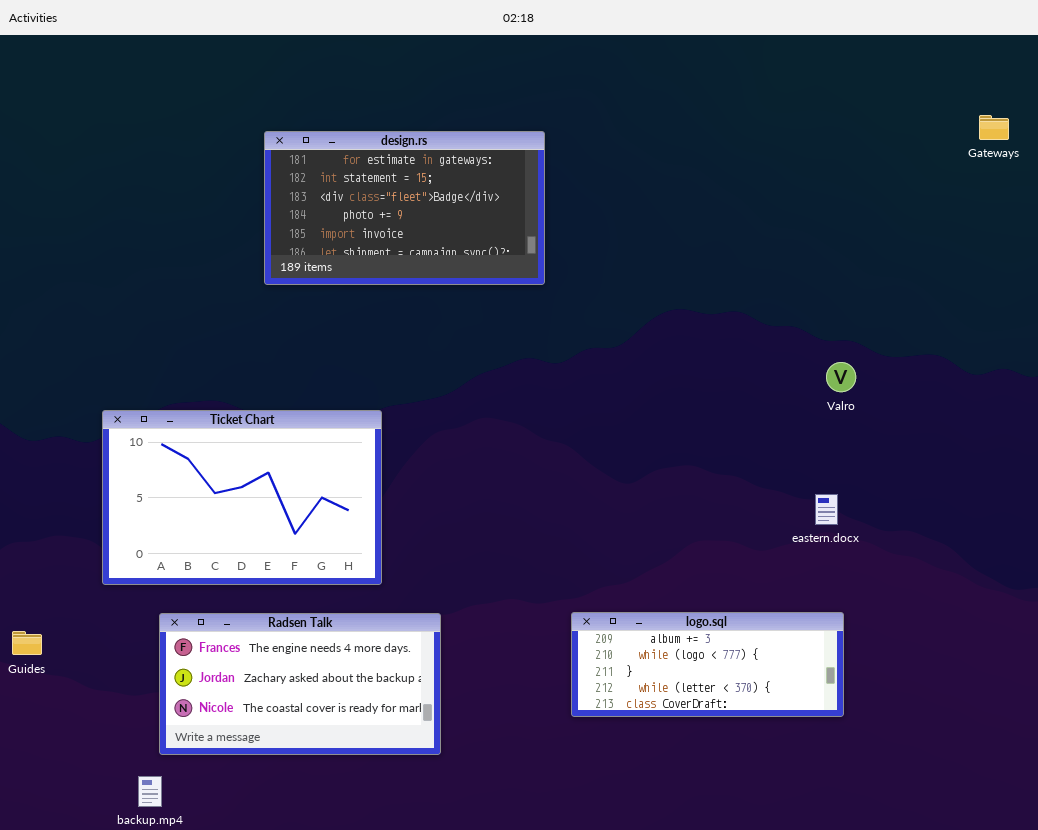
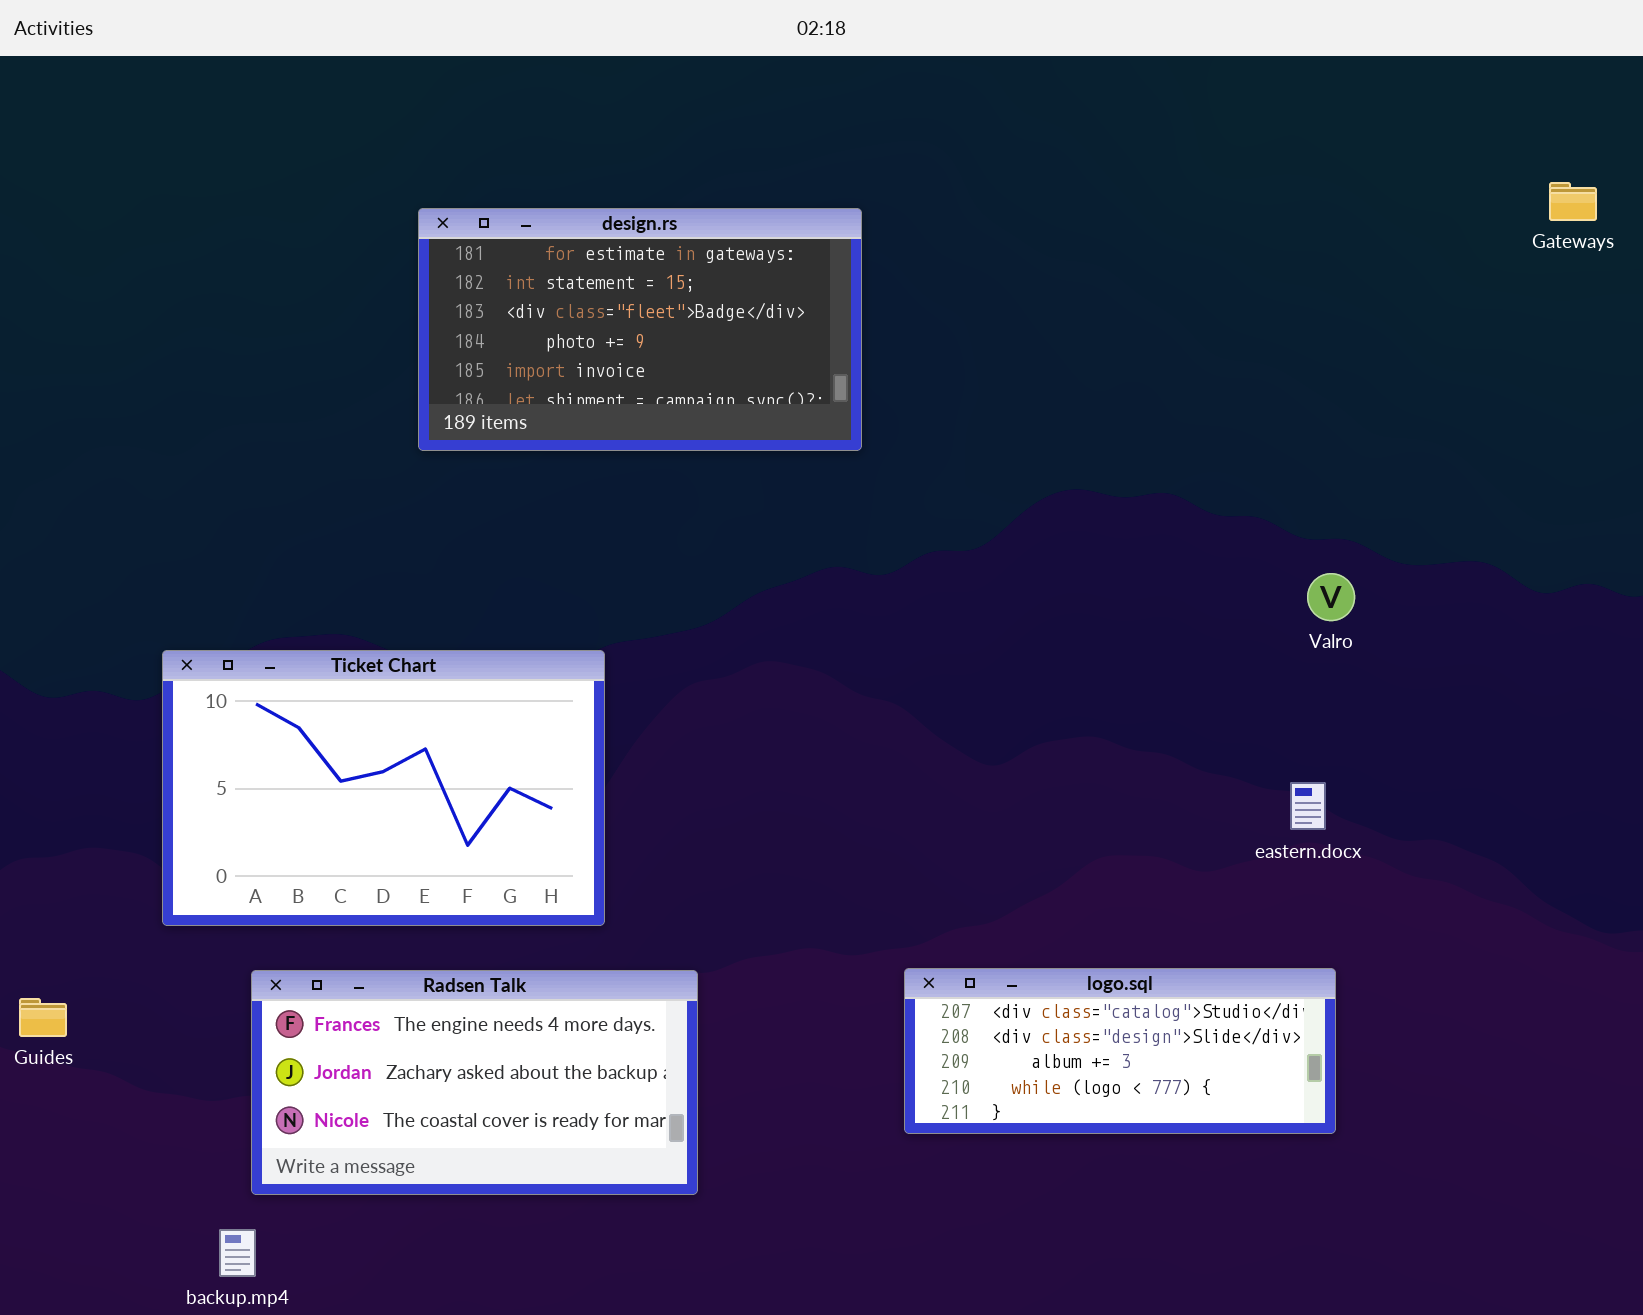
logo.sql: [571,612,844,717] -> [904,968,1336,1134], scrolled up 2 rows

